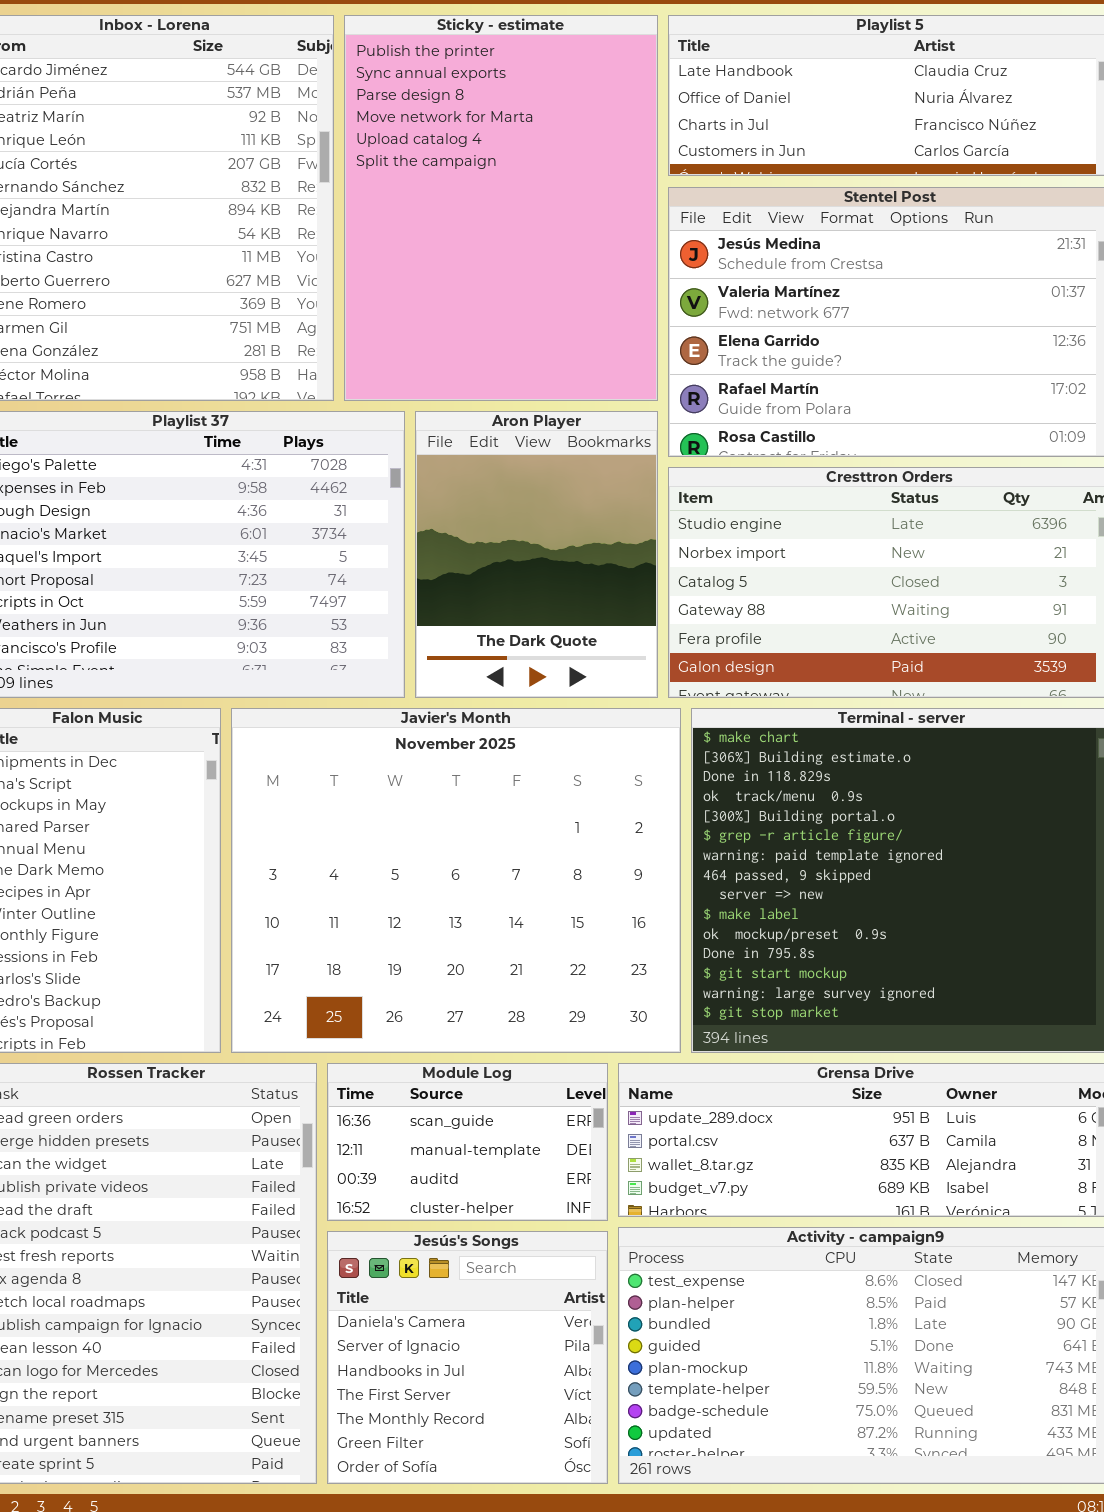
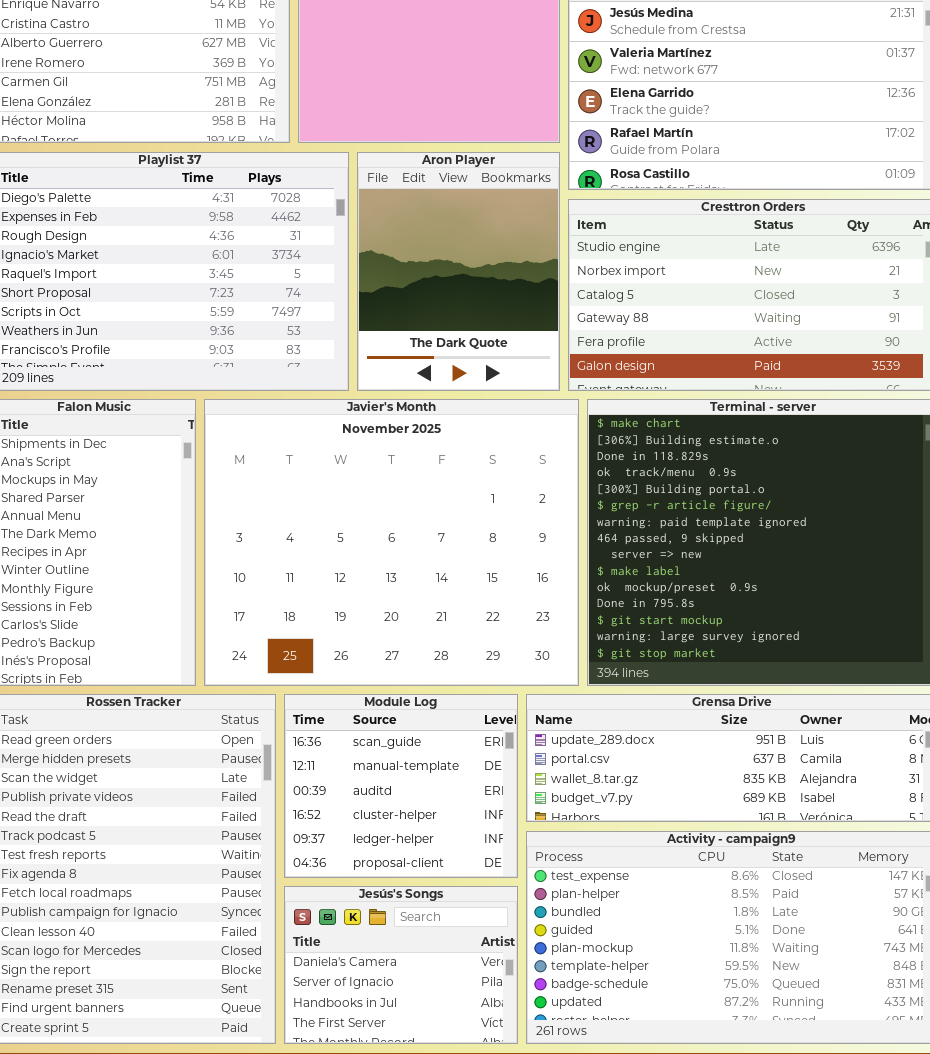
Module Log: [327,1063,608,1221] -> [284,694,518,878], resized
Jesús's Songs: [327,1231,608,1484] -> [284,886,518,1044], resized

